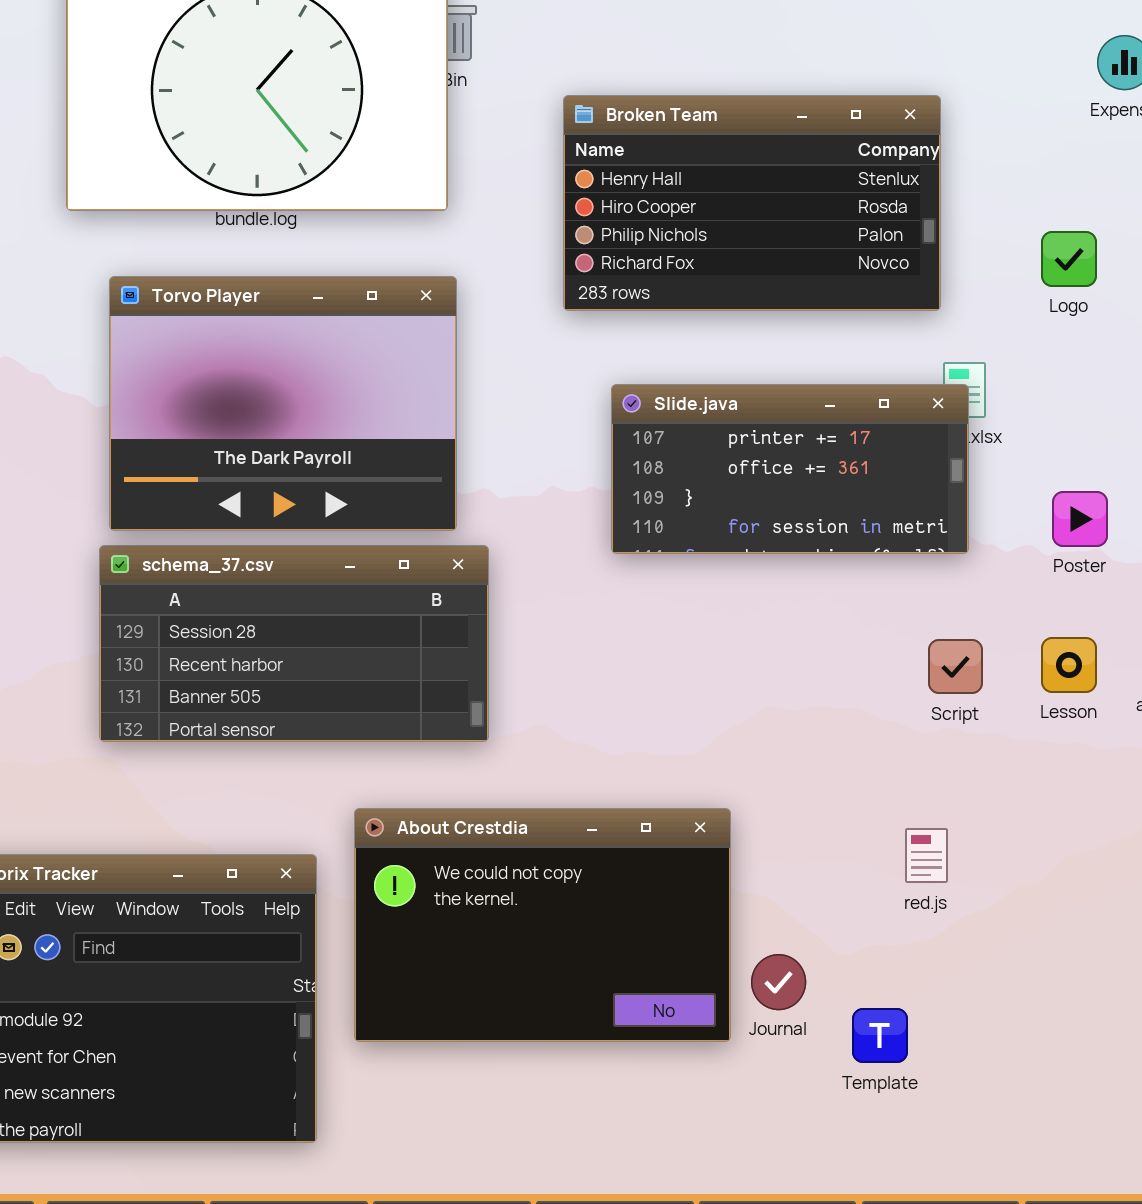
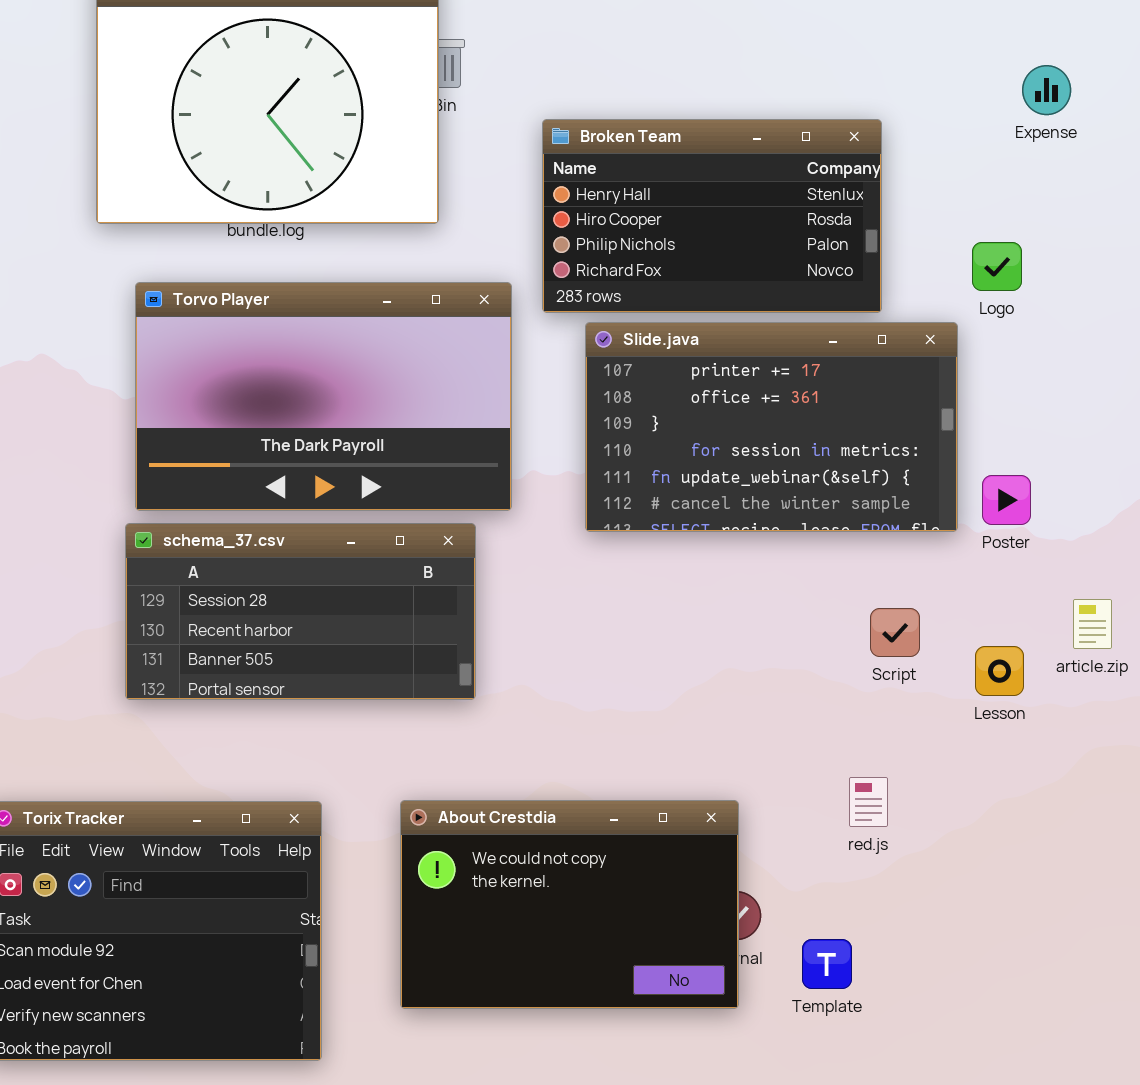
Torvo Player: [109,276,457,531] -> [135,282,512,511], resized
Slide.java: [611,384,969,554] -> [585,322,958,532], resized
Lesson: [1041,637,1097,693] -> [975,646,1024,696], moved
About Crestdia: [354,808,731,1042] -> [400,800,739,1009], moved

